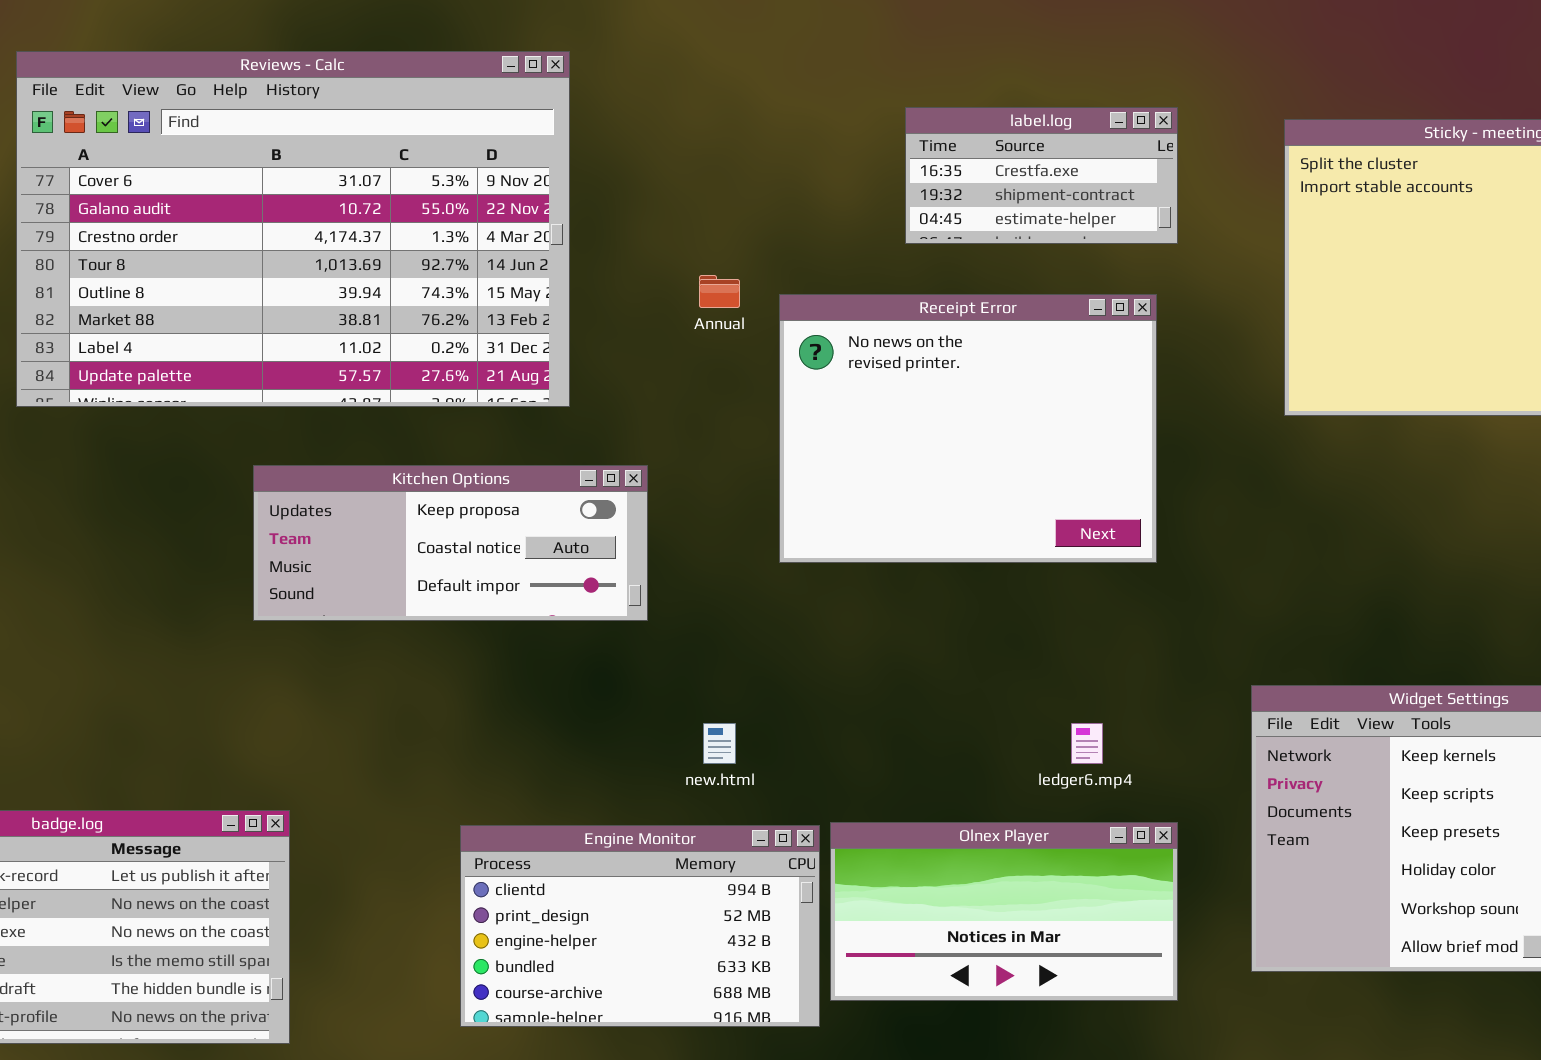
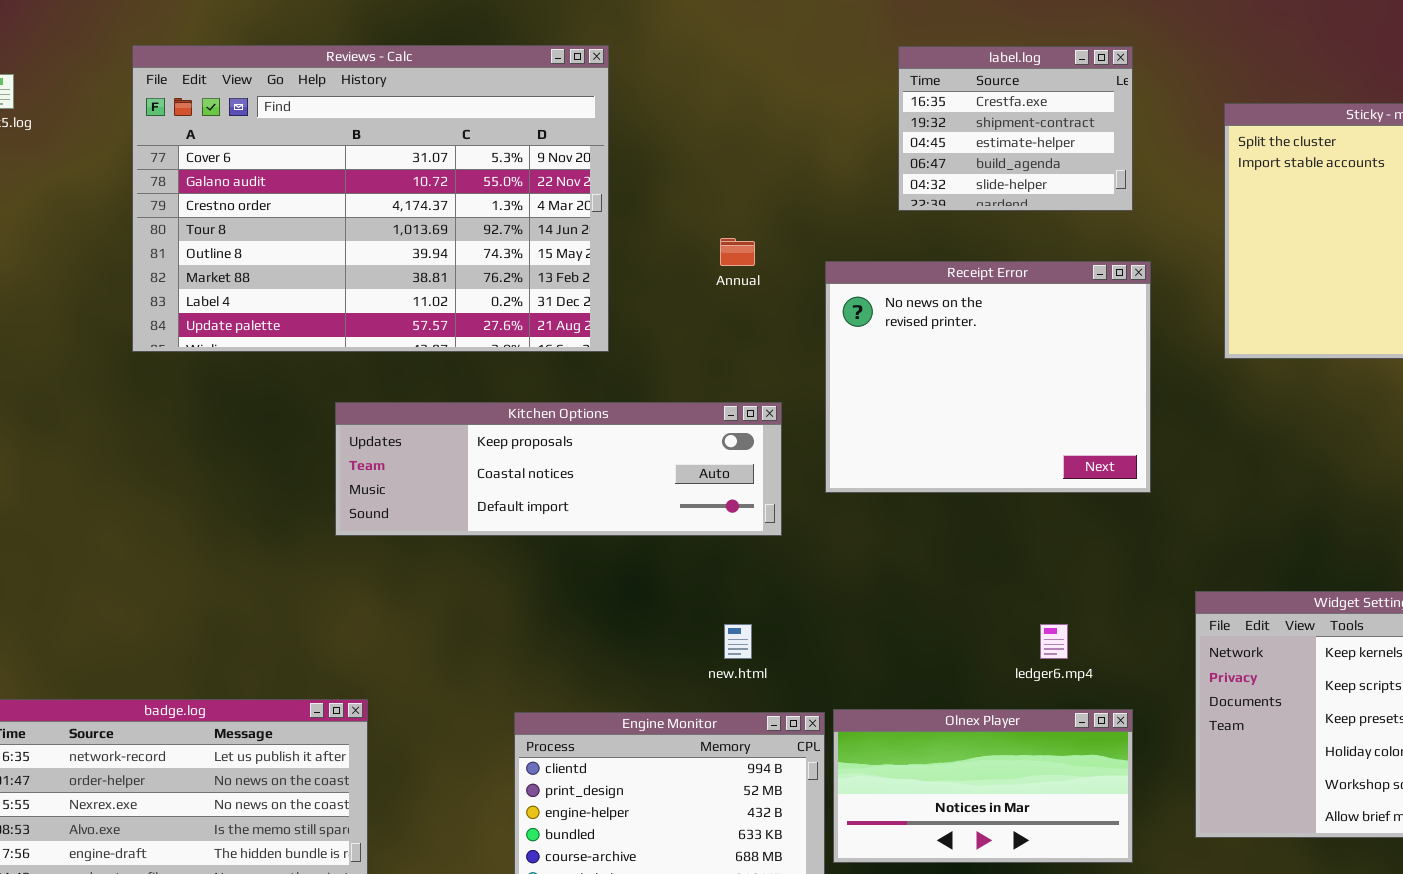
label.log: [905,107,1178,244] -> [898,46,1133,211], resized
Receipt Error: [779,294,1157,563] -> [825,261,1151,493], moved
Kitchen Options: [253,465,648,621] -> [335,402,782,536], resized

